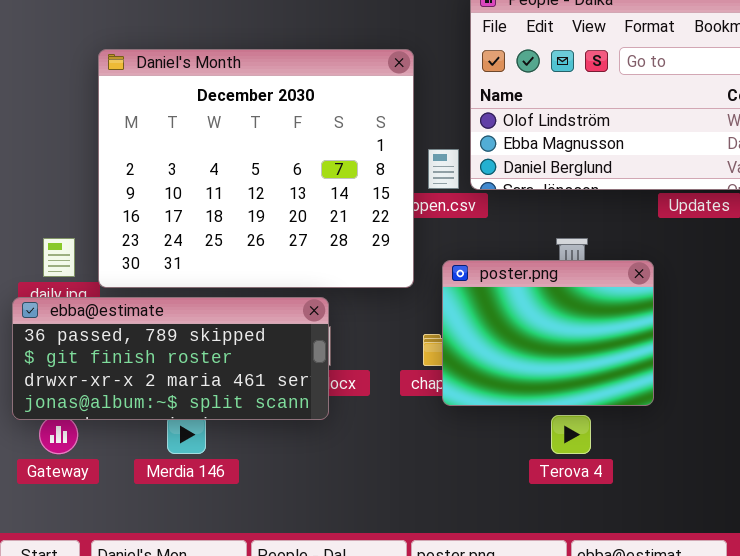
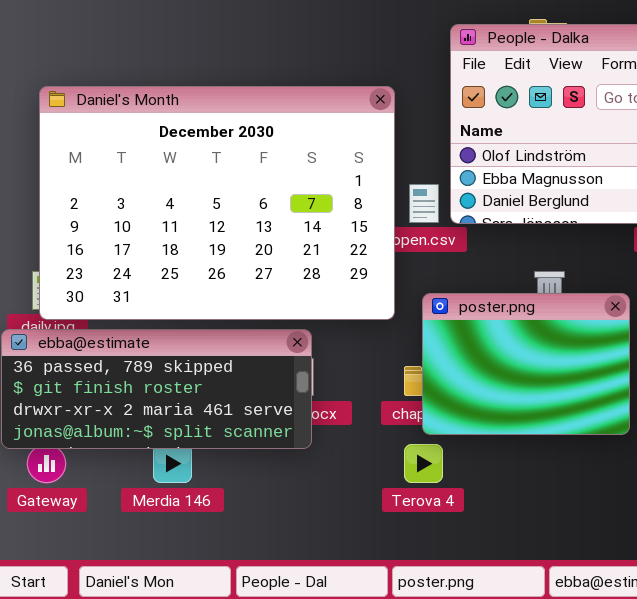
Daniel's Month: [98,49,414,288] -> [39,86,395,320], resized
Terova 4: [551,415,591,454] -> [404,444,443,483], moved

